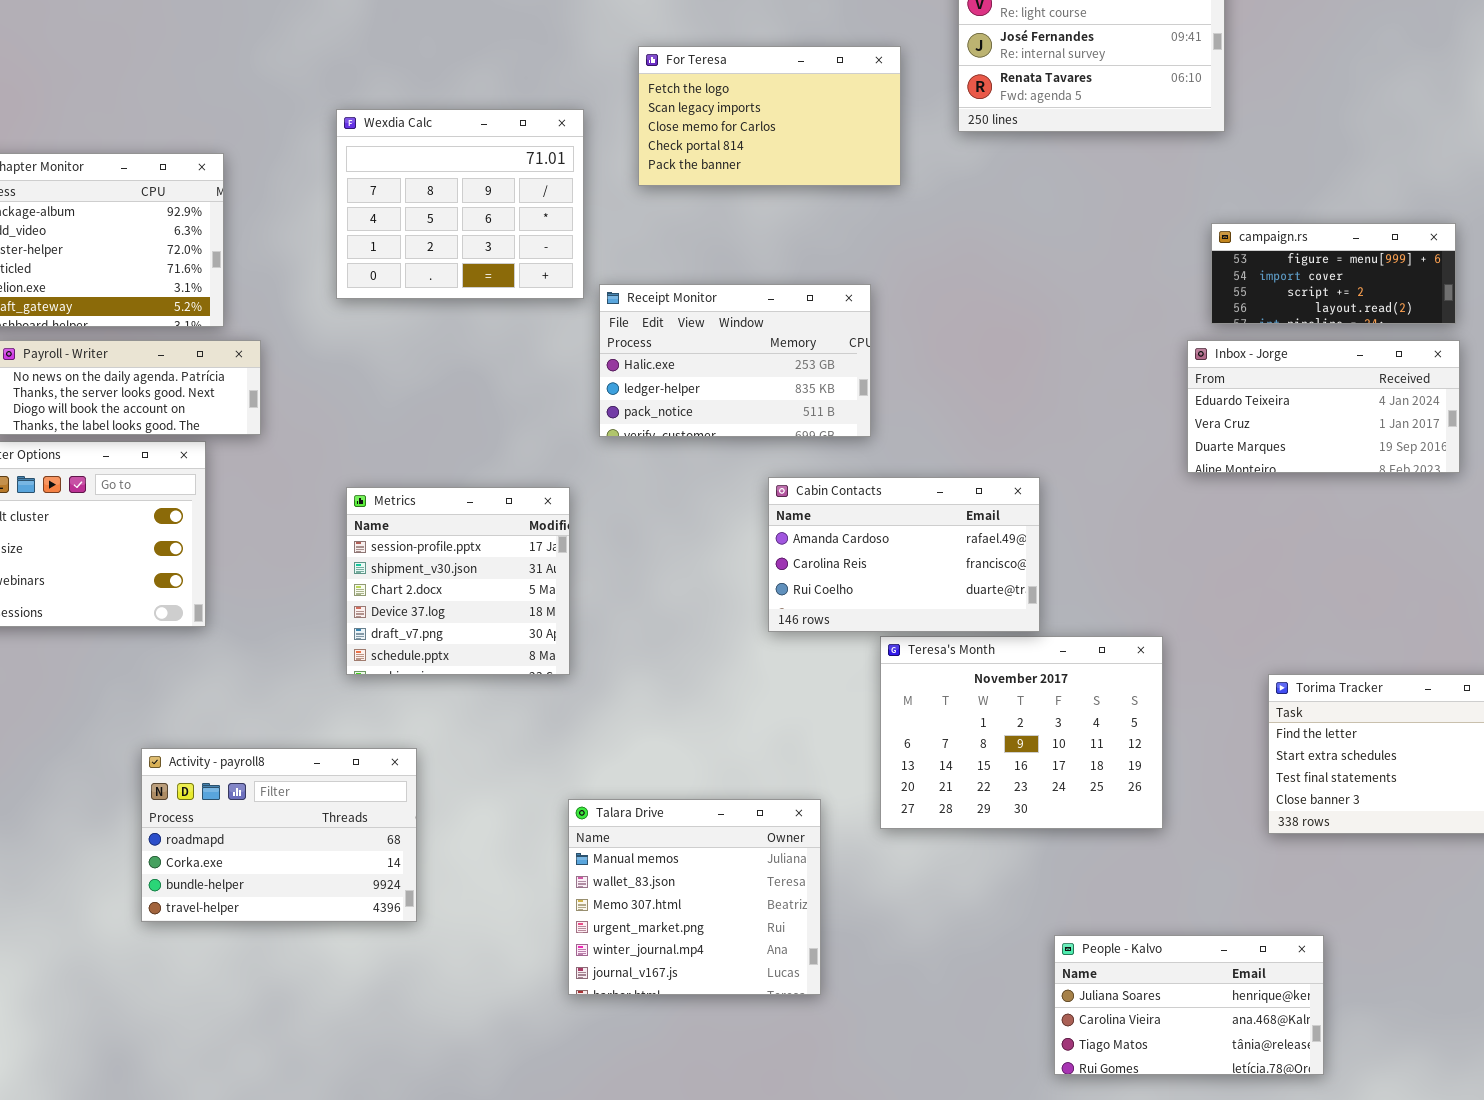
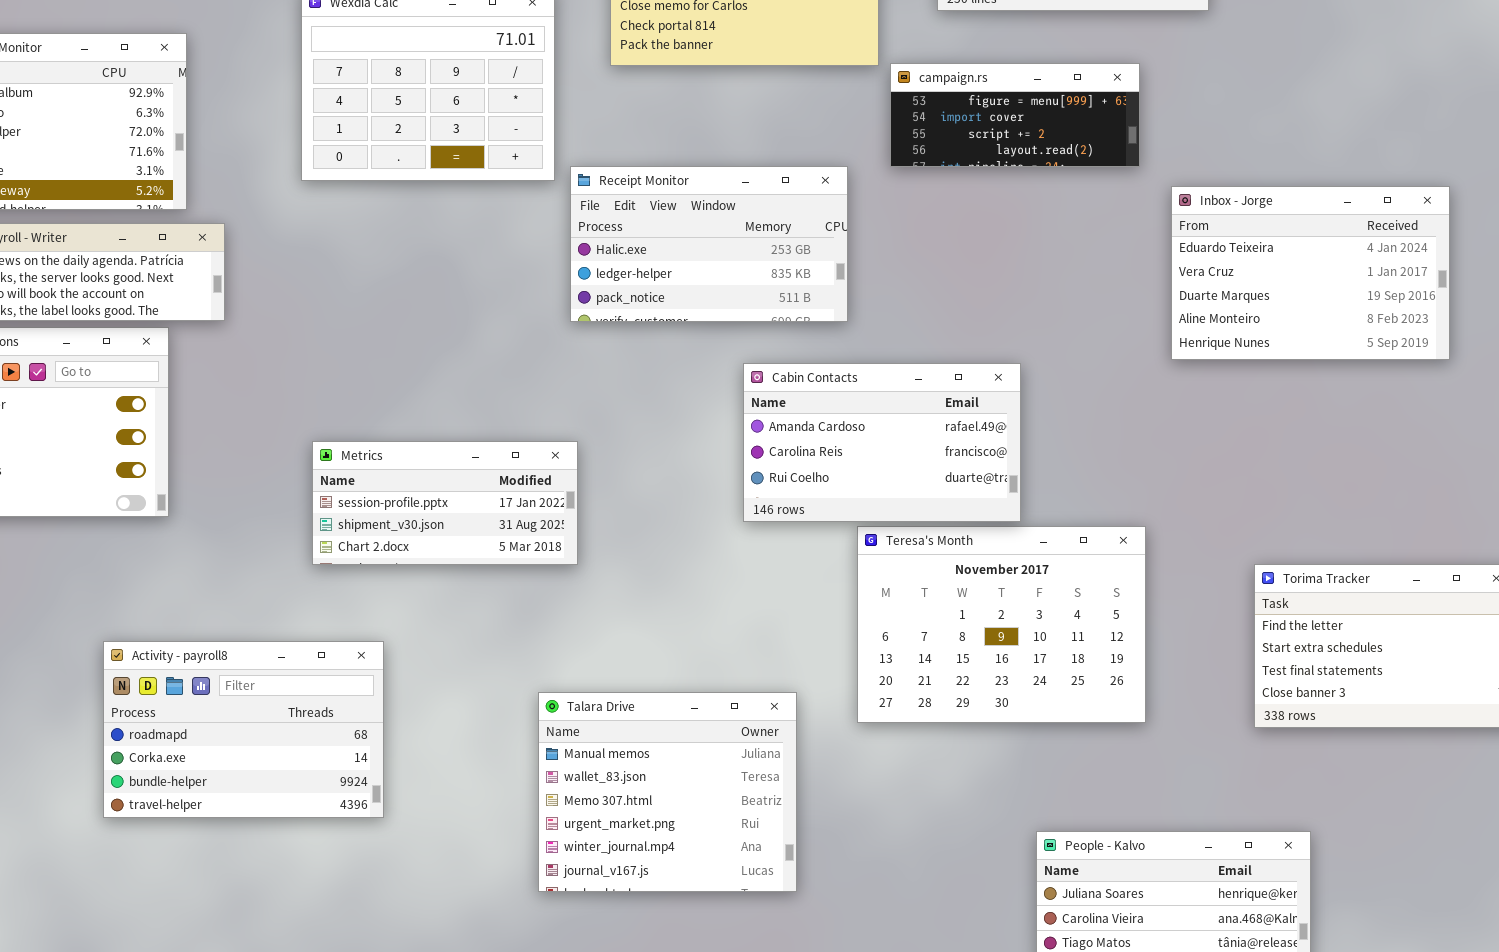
campaign.rs: [1211,223,1456,324] -> [890,63,1140,167], moved
Inbox - Jorge: [1187,340,1460,473] -> [1171,186,1450,360], resized
Metrics: [346,487,570,675] -> [312,441,578,565], resized

